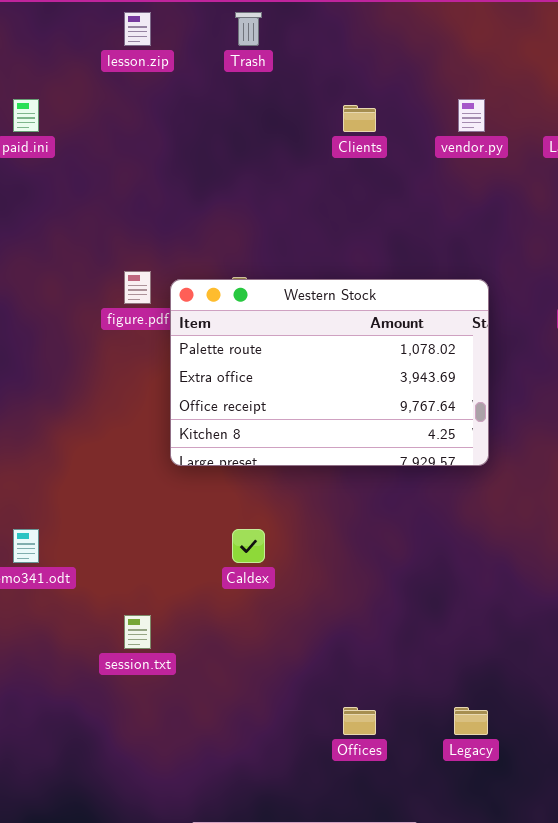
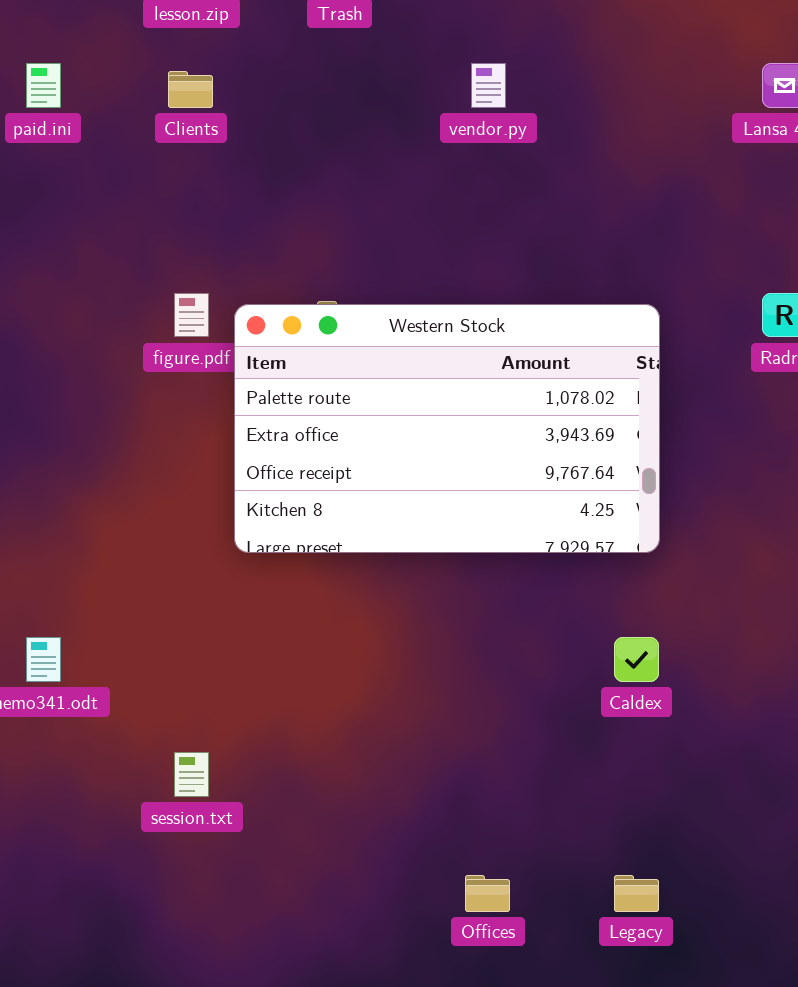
vendor.py: [458,99,485,132] -> [471,63,506,108], moved
Clients: [343,105,376,132] -> [168,71,213,108], moved
Caldex: [232,529,265,563] -> [614,637,659,682], moved

